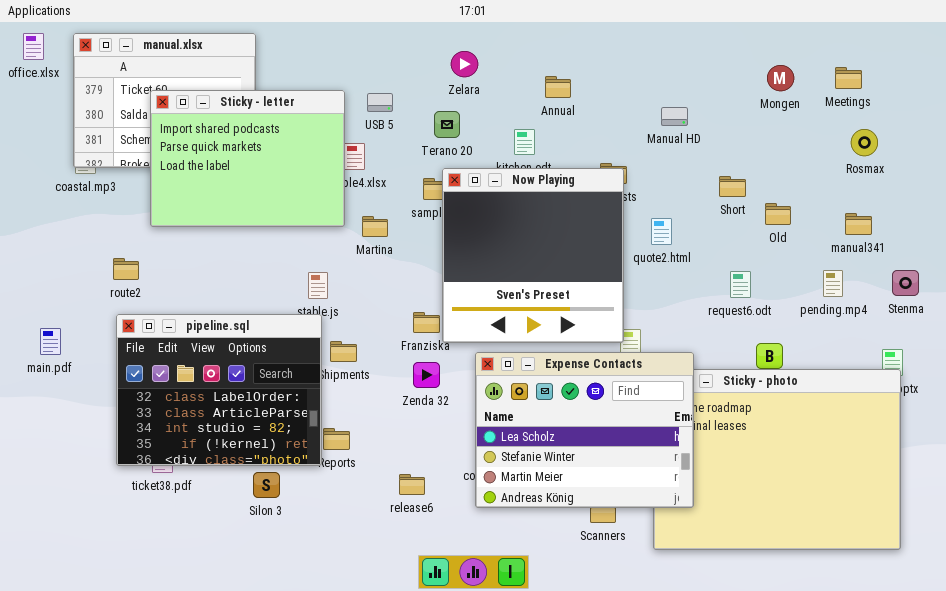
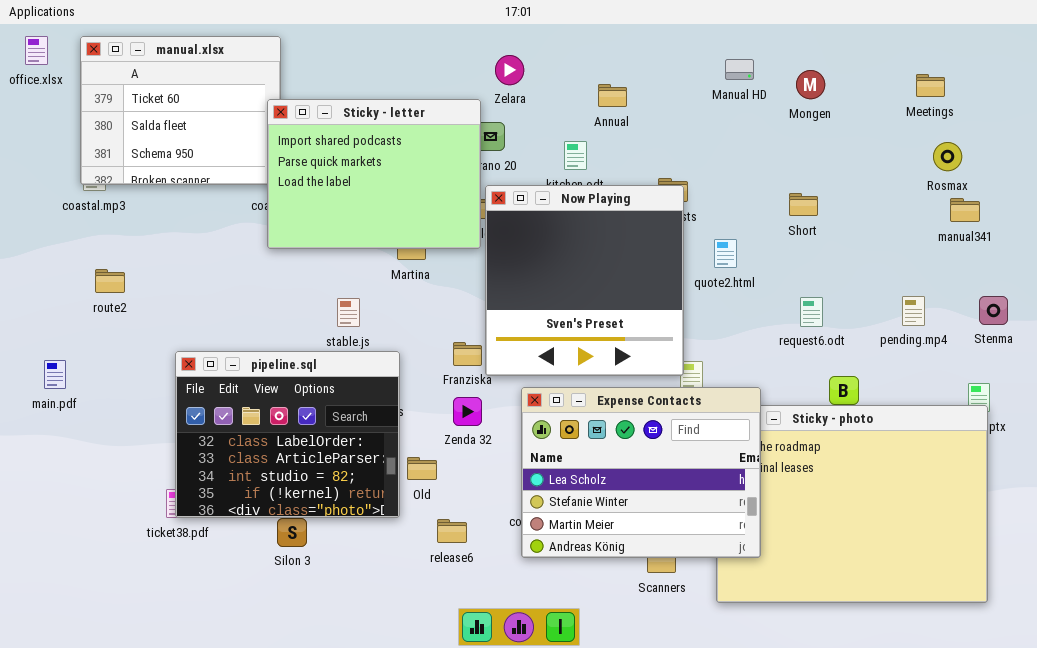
Mongen: [767,65,794,91] -> [796,70,825,99], moved
Sticky - letter: [150,90,345,227] -> [267,99,481,249], moved
Manual HD: [661,107,688,126] -> [725,59,754,80], moved
Old: [765,203,791,225] -> [407,457,437,480], moved
manual341: [845,213,872,235] -> [950,198,980,222], moved
route2: [113,258,139,280] -> [95,269,125,293], moved
pipeline.sql: [116,314,322,466] -> [175,351,400,518], moved

